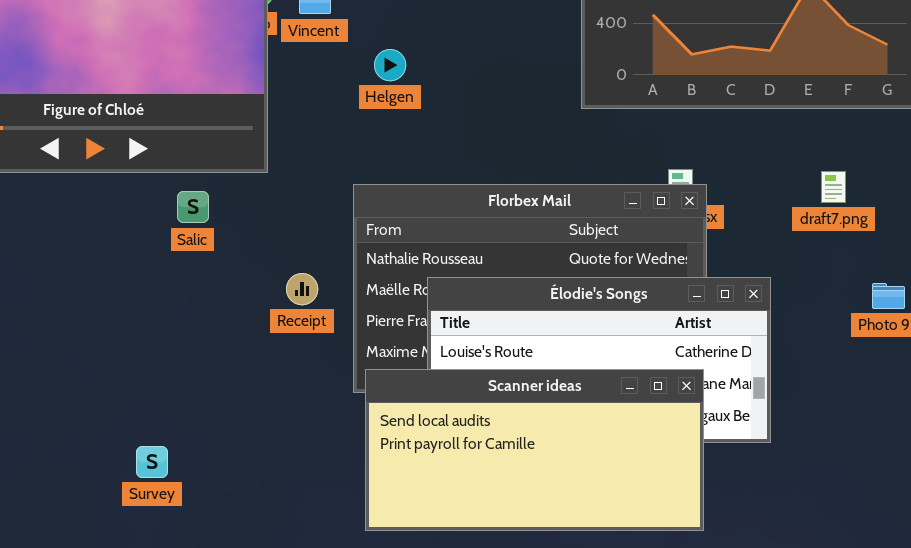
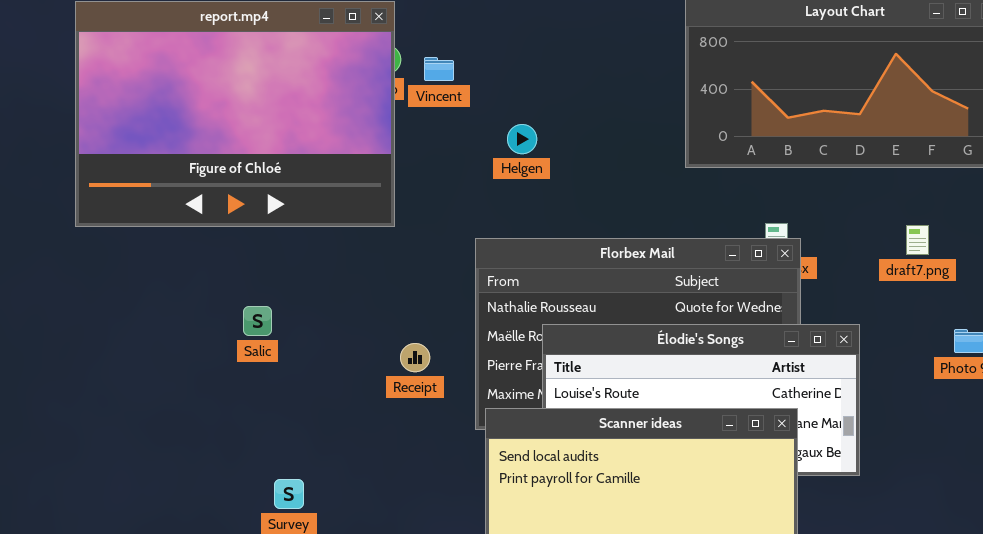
Helgen: [374,49,406,81] -> [507,124,537,154], moved
Salic: [177,191,209,223] -> [243,306,272,336], moved
Receipt: [286,273,318,305] -> [400,343,430,372], moved

